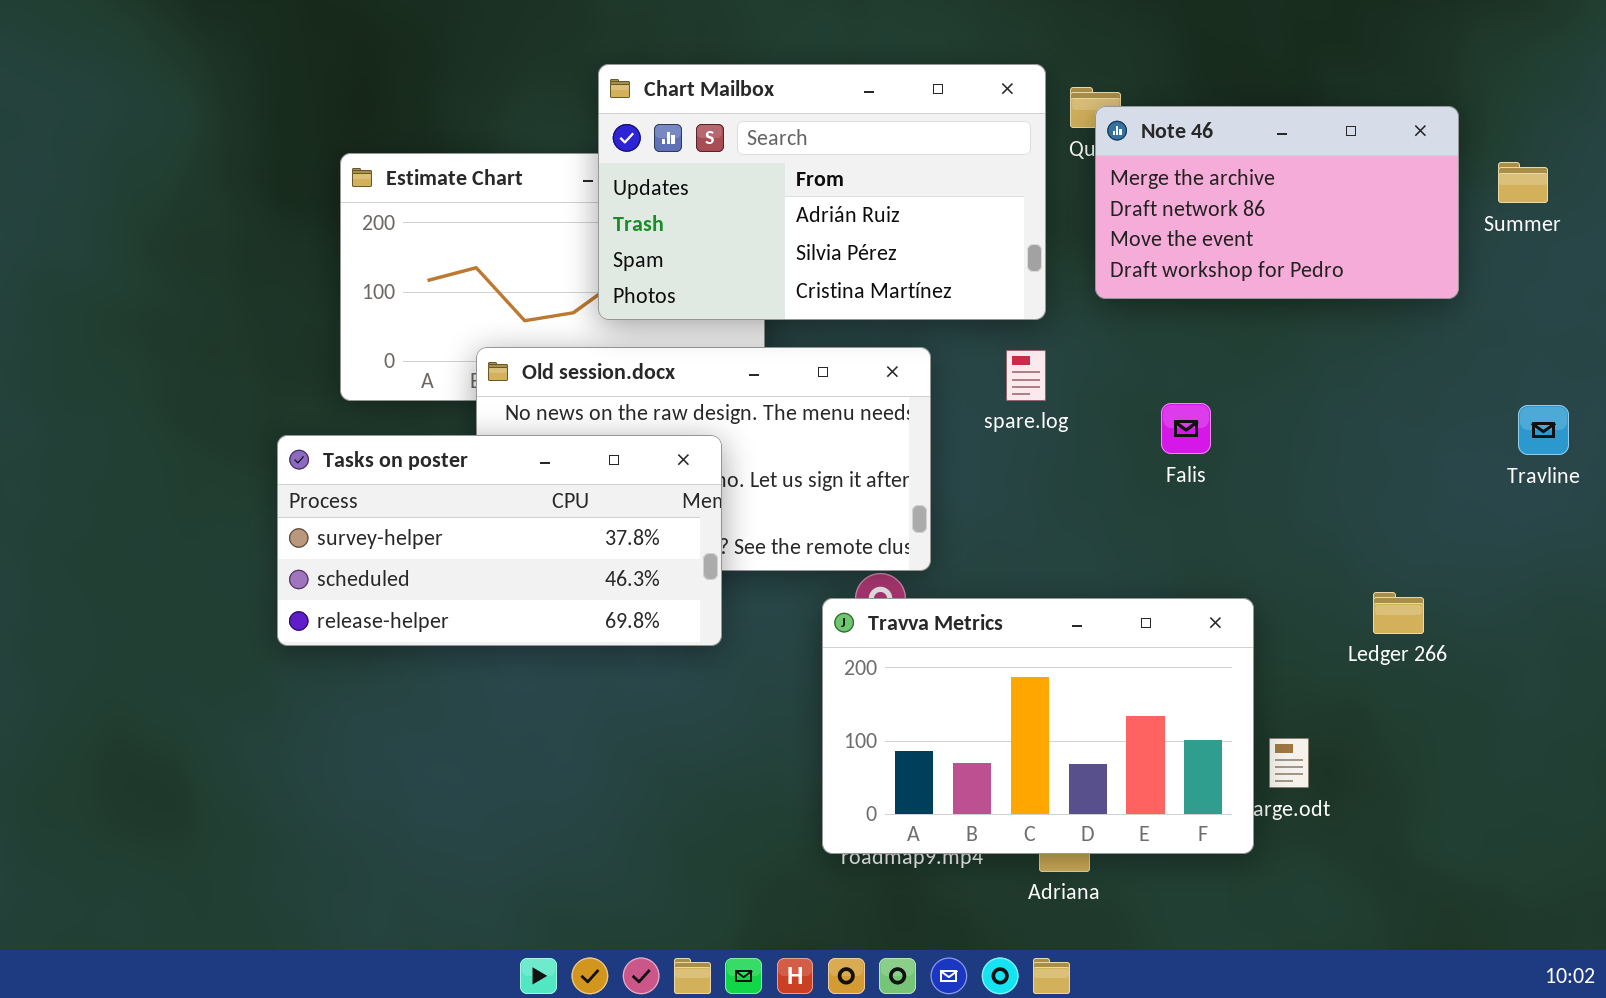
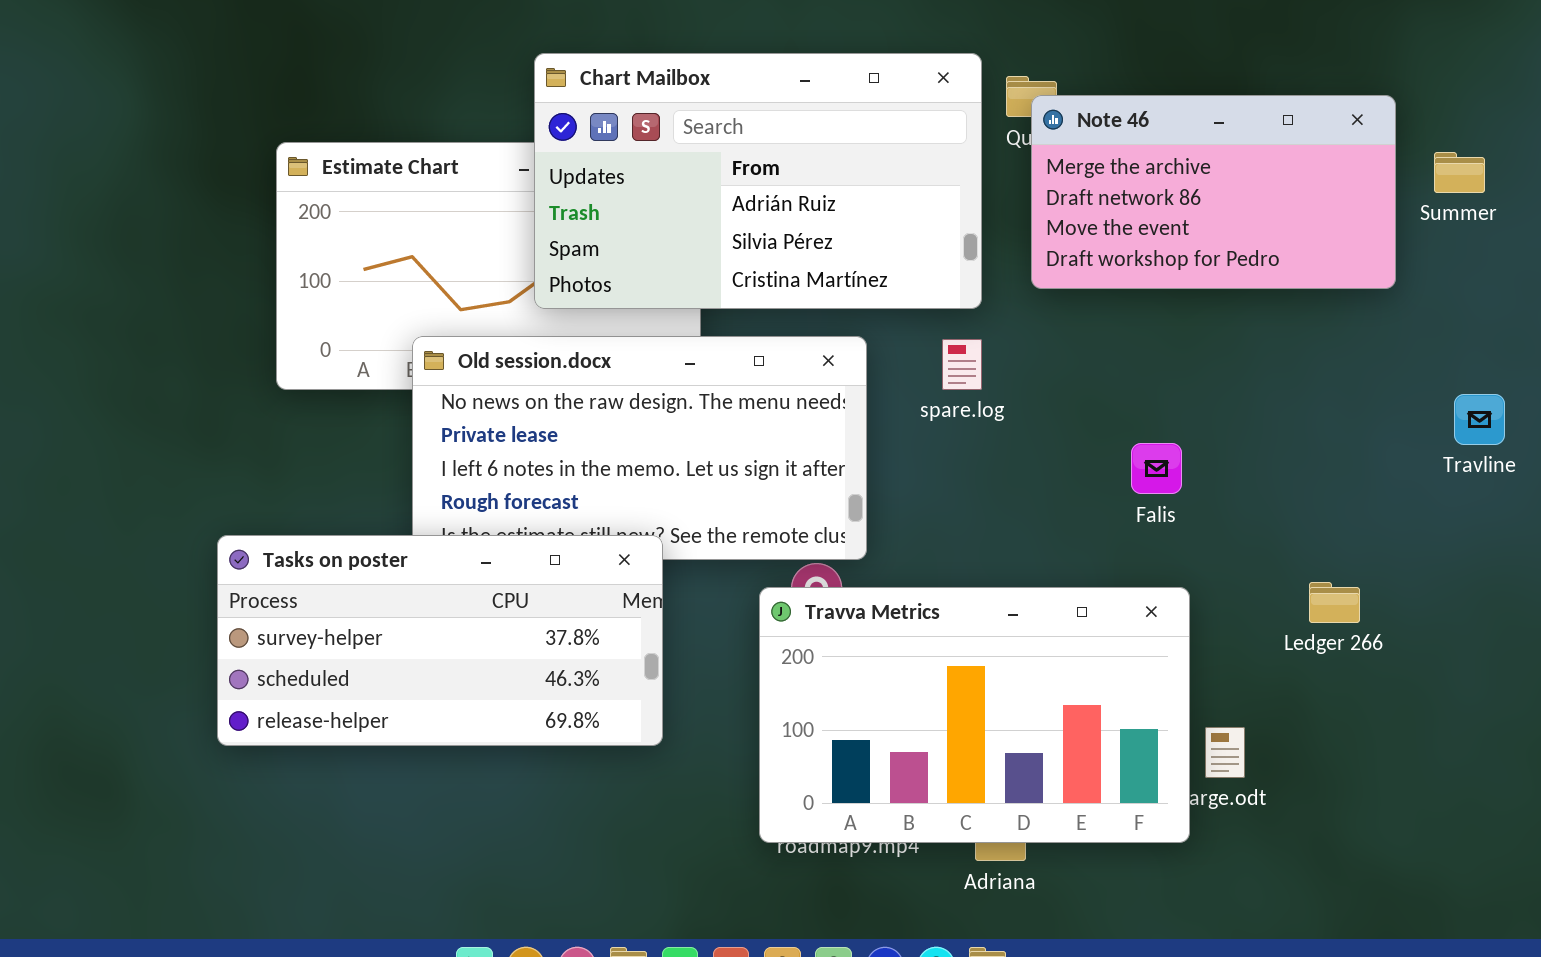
Falis: [1161,403,1211,454] -> [1131,443,1182,494], moved
Tasks on poster: [277,435,722,646] -> [217,535,663,746], moved

